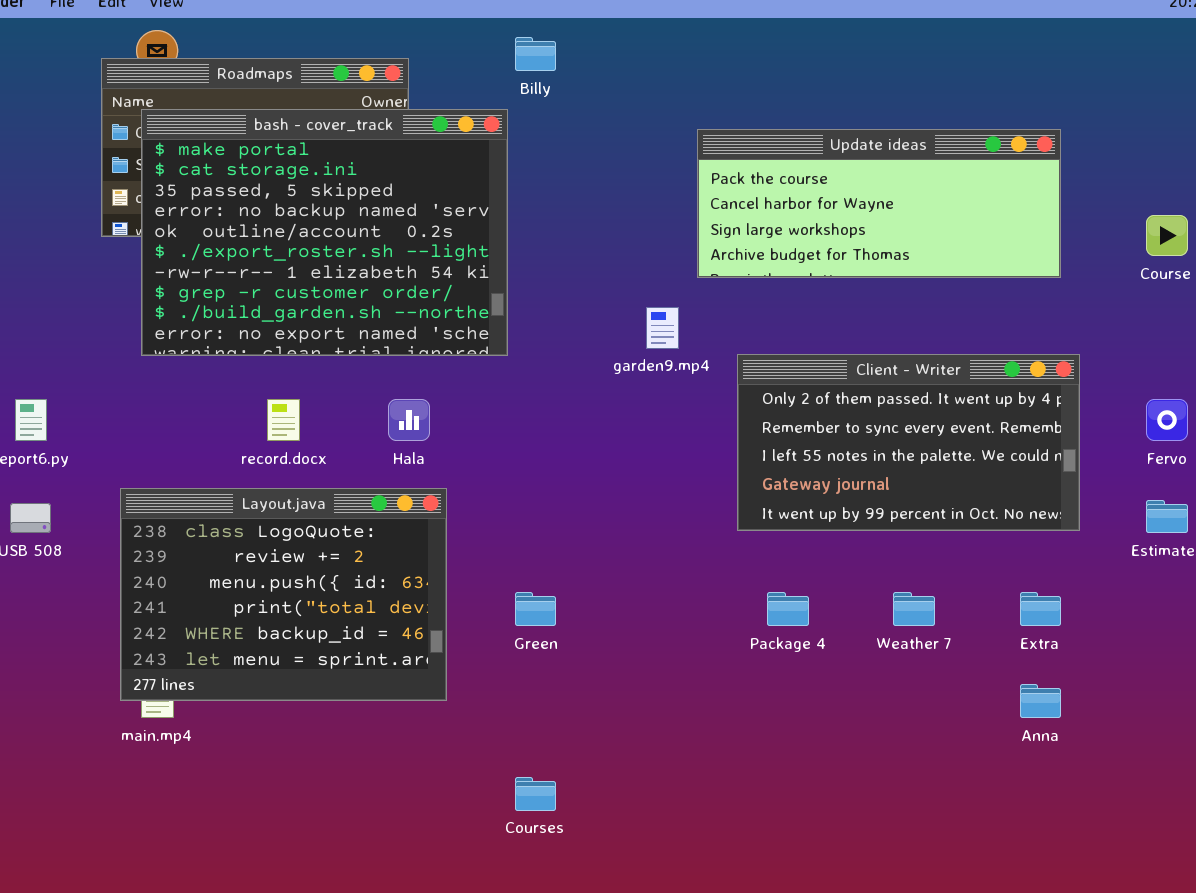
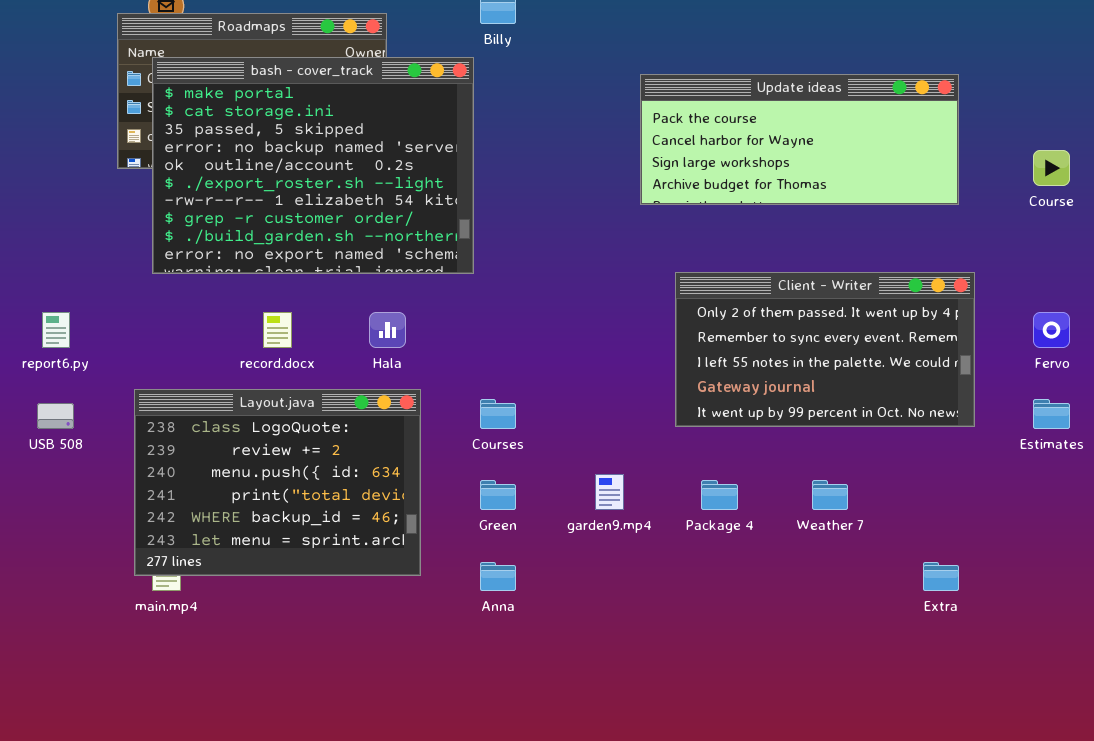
garden9.mp4: [646,307,679,349] -> [595,474,624,510], moved
Extra: [1020,592,1061,626] -> [923,562,959,591], moved
Anna: [1020,684,1061,718] -> [480,562,516,591], moved
Courses: [515,777,556,811] -> [480,399,516,429], moved

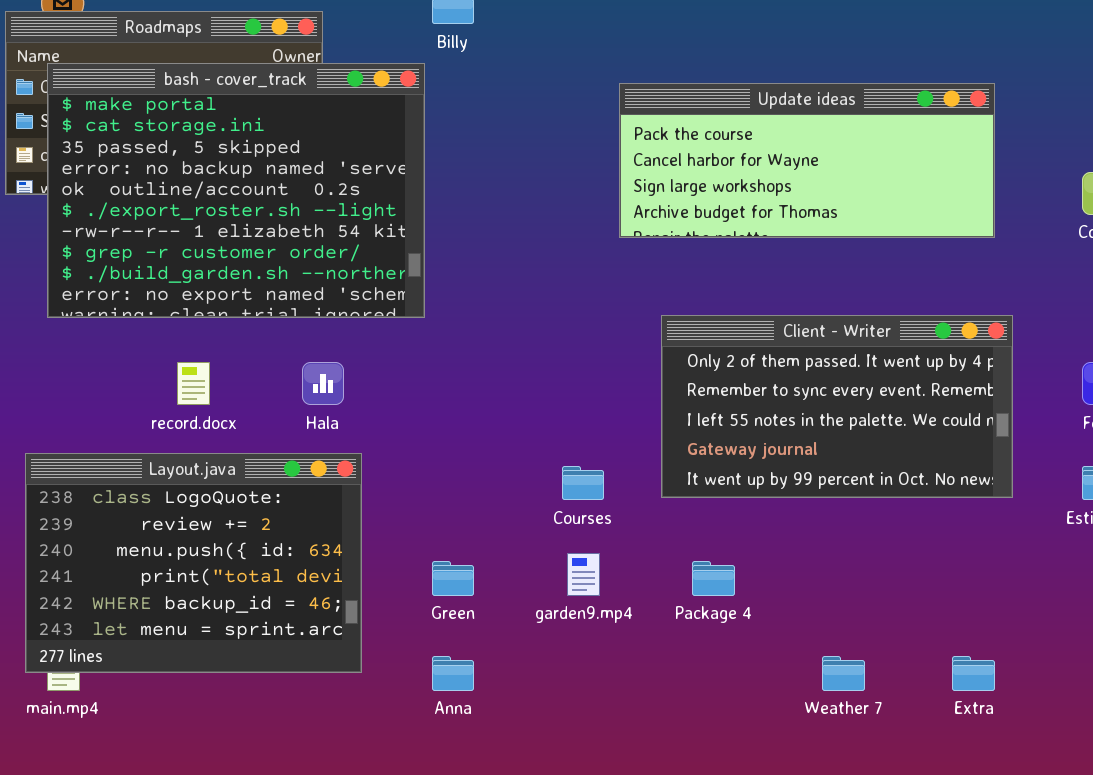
Courses: [480,399,516,429] -> [562,466,604,500], moved
Weather 7: [812,480,848,510] -> [822,656,865,691], moved

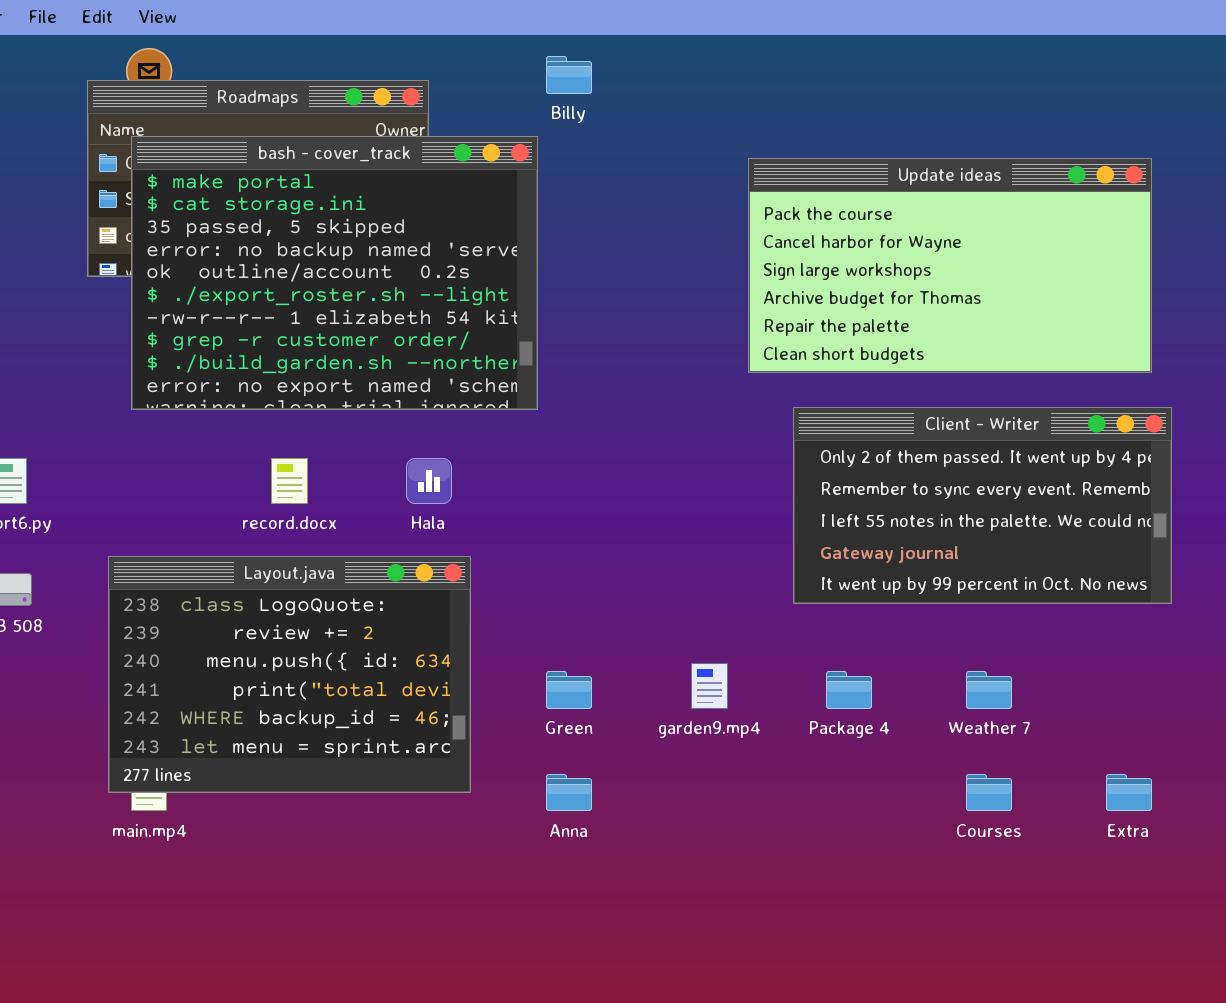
Update ideas: [619,83,995,238] -> [748,158,1152,373], resized
Courses: [562,466,604,500] -> [966,774,1012,811], moved
Weather 7: [822,656,865,691] -> [966,671,1012,709], moved

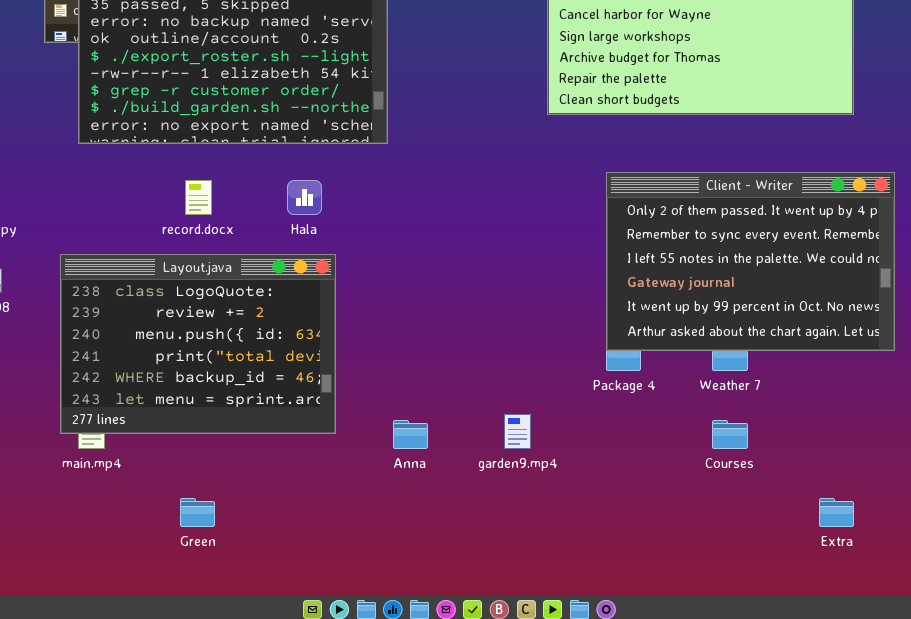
Client - Writer: [793,407,1172,604] -> [606,172,895,351], moved, resized
garden9.mp4: [691,663,728,709] -> [504,414,531,449], moved
Green: [546,671,592,709] -> [180,498,215,527], moved
Extra: [1106,774,1152,811] -> [819,498,854,527], moved

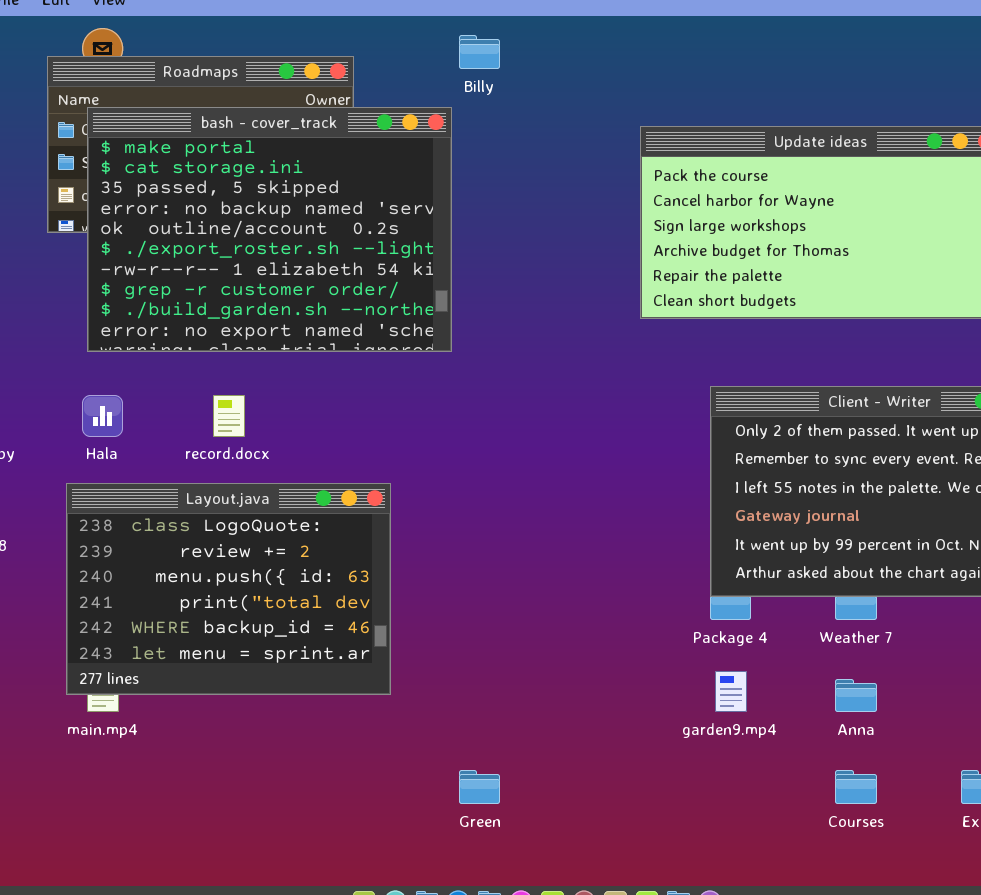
Hala: [287,180,322,215] -> [82,395,123,437], moved
garden9.mp4: [504,414,531,449] -> [715,671,747,712], moved
Anna: [393,420,428,449] -> [835,679,877,712], moved
Courses: [712,420,748,449] -> [835,770,877,804], moved
Green: [180,498,215,527] -> [459,770,500,804], moved

